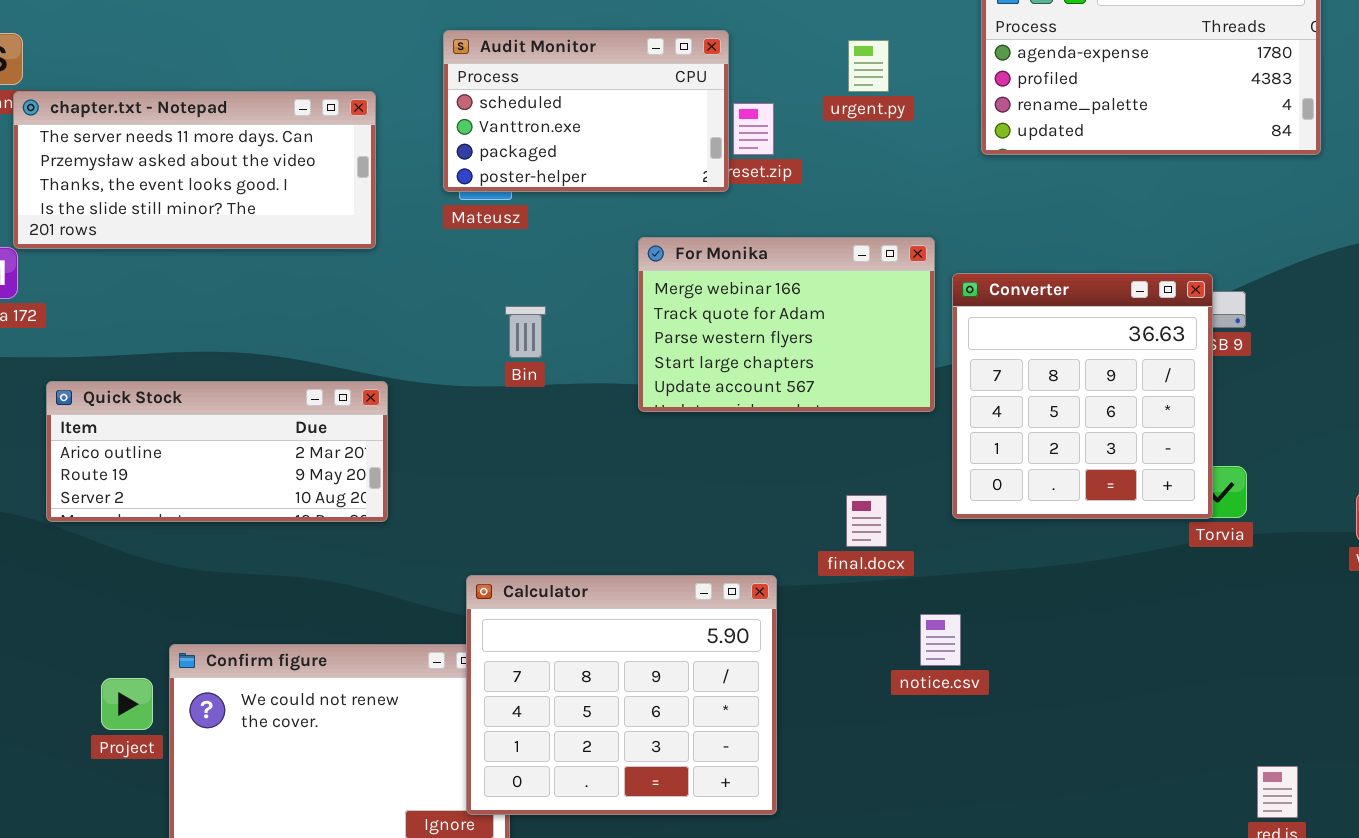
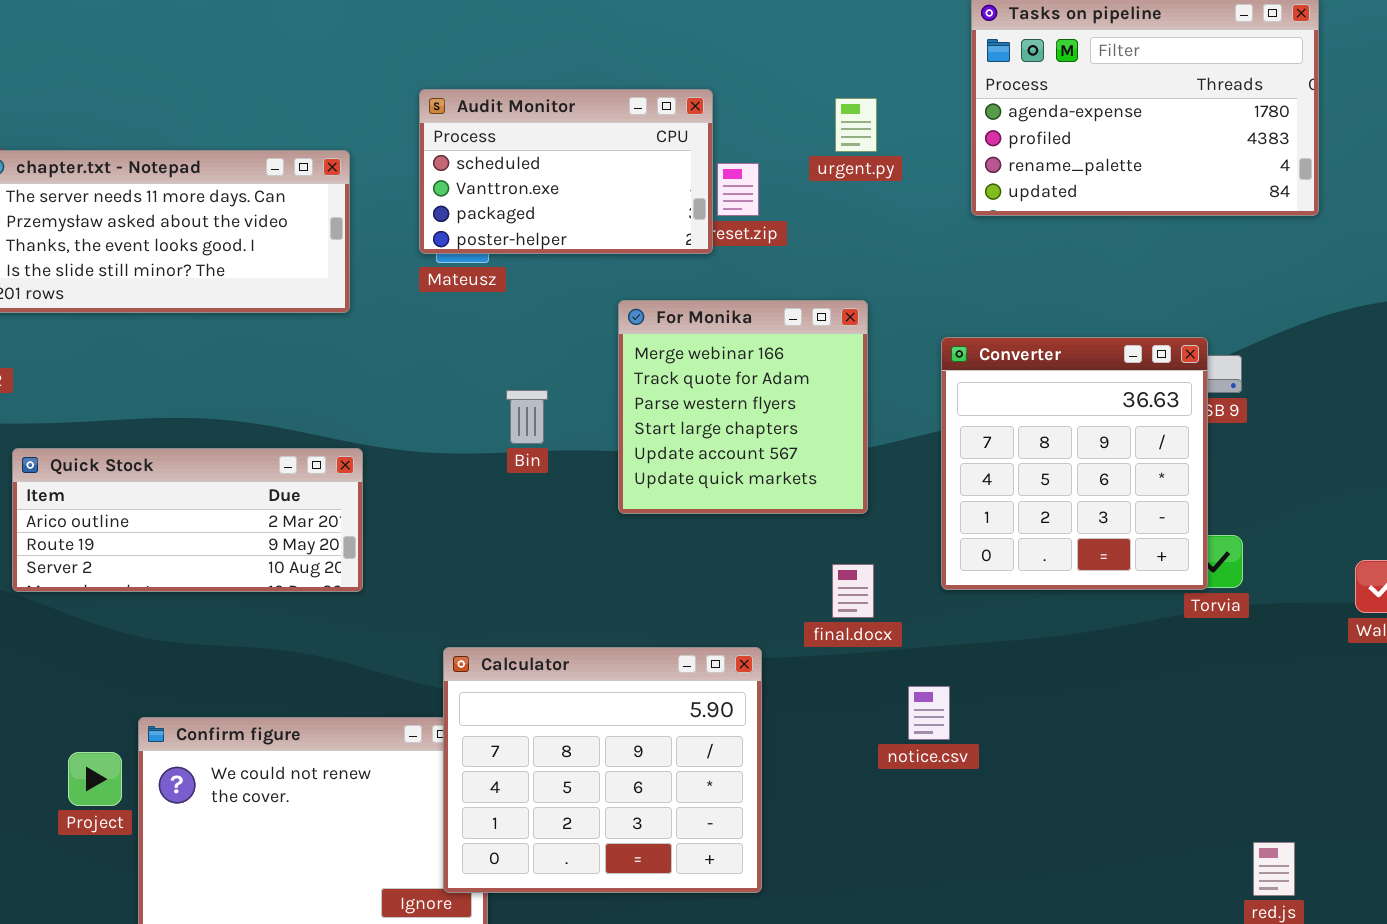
For Monika: [638,237,935,412] -> [618,300,868,514], resized
Bin: [505,306,546,358] -> [506,390,548,444], moved

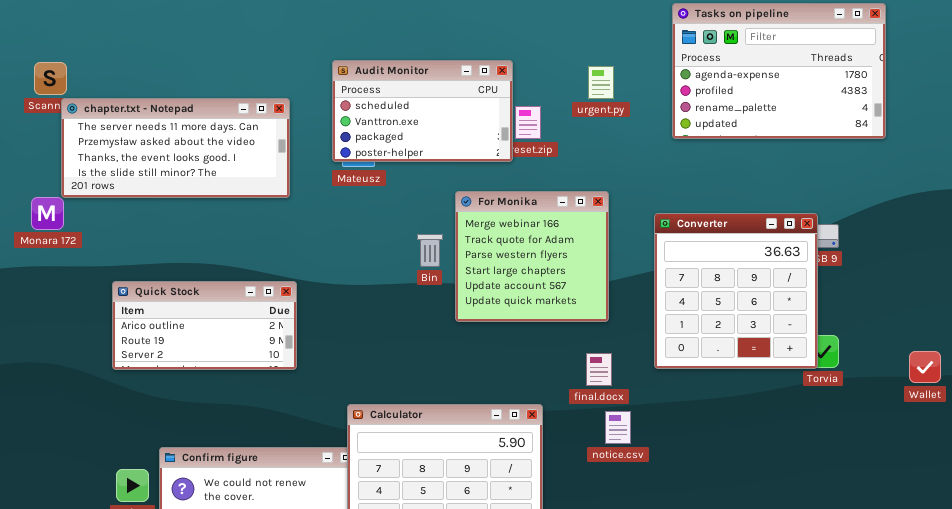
Bin: [506,390,548,444] -> [417,234,443,267], moved
Quick Stock: [12,448,363,592] -> [112,281,297,370], resized
notice.csv: [908,686,950,740] -> [605,411,631,444], moved

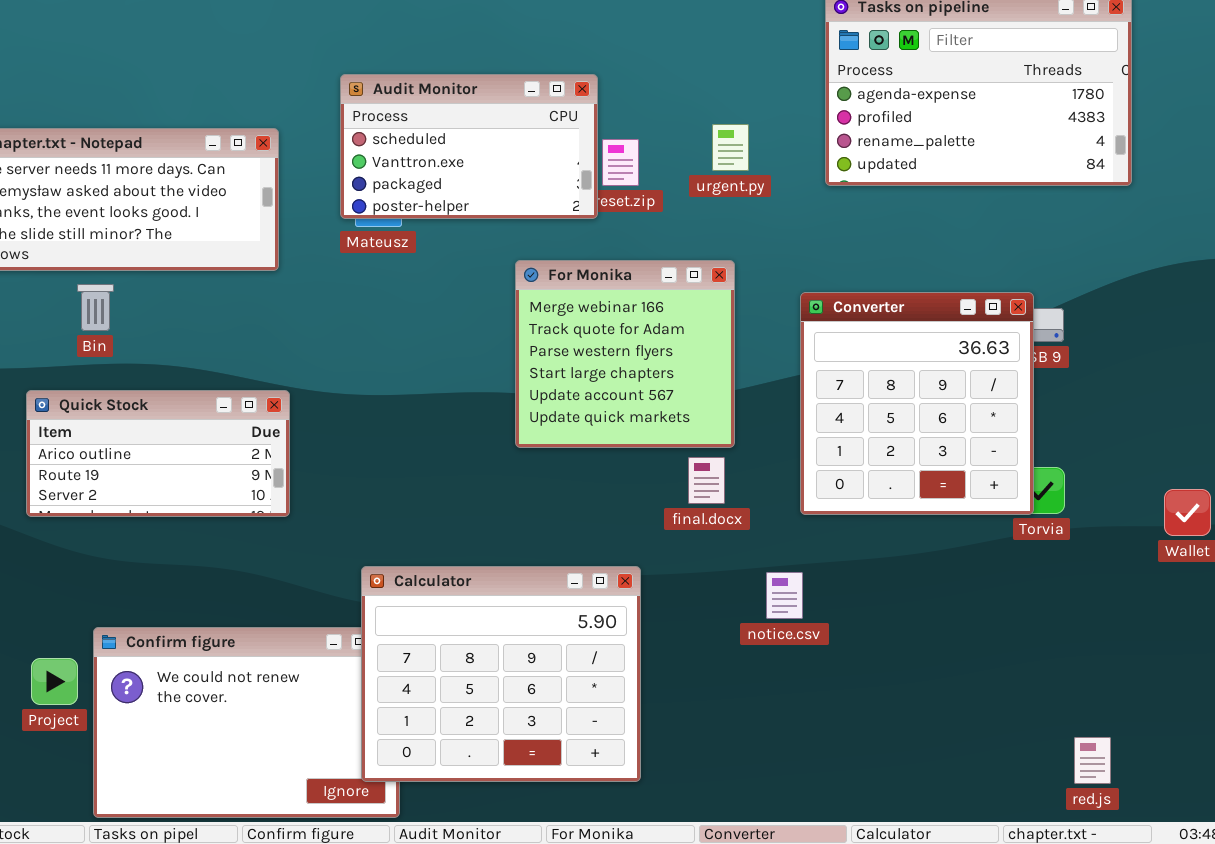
urgent.py: [588,66,614,99] -> [712,124,749,171], moved
Bin: [417,234,443,267] -> [77,284,114,331], moved
final.docx: [586,353,612,386] -> [688,457,725,504], moved
notice.csv: [605,411,631,444] -> [766,572,803,619], moved

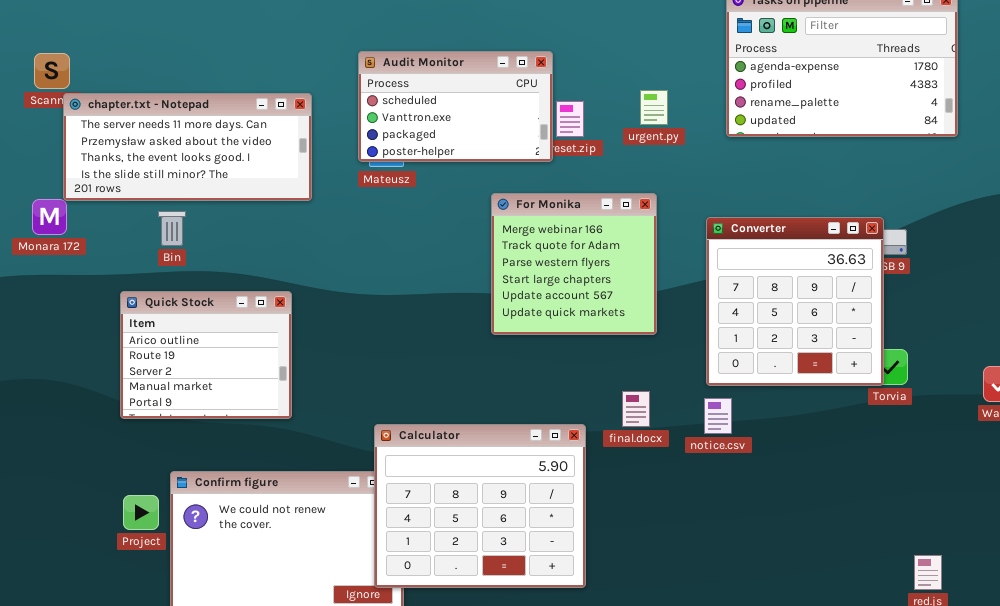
Quick Stock: [26,390,290,517] -> [120,291,292,419], resized
final.docx: [688,457,725,504] -> [622,391,650,427], moved
notice.csv: [766,572,803,619] -> [704,398,732,434], moved

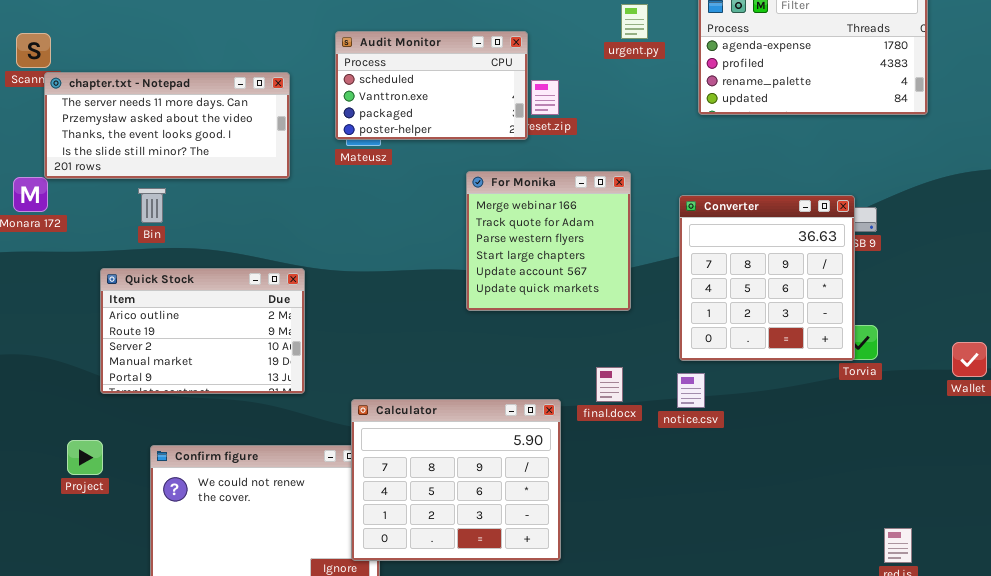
urgent.py: [640,90,668,125] -> [621,4,648,39], moved
Quick Stock: [120,291,292,419] -> [100,268,305,394], resized
Project: [123,495,159,530] -> [67,440,103,475], moved

